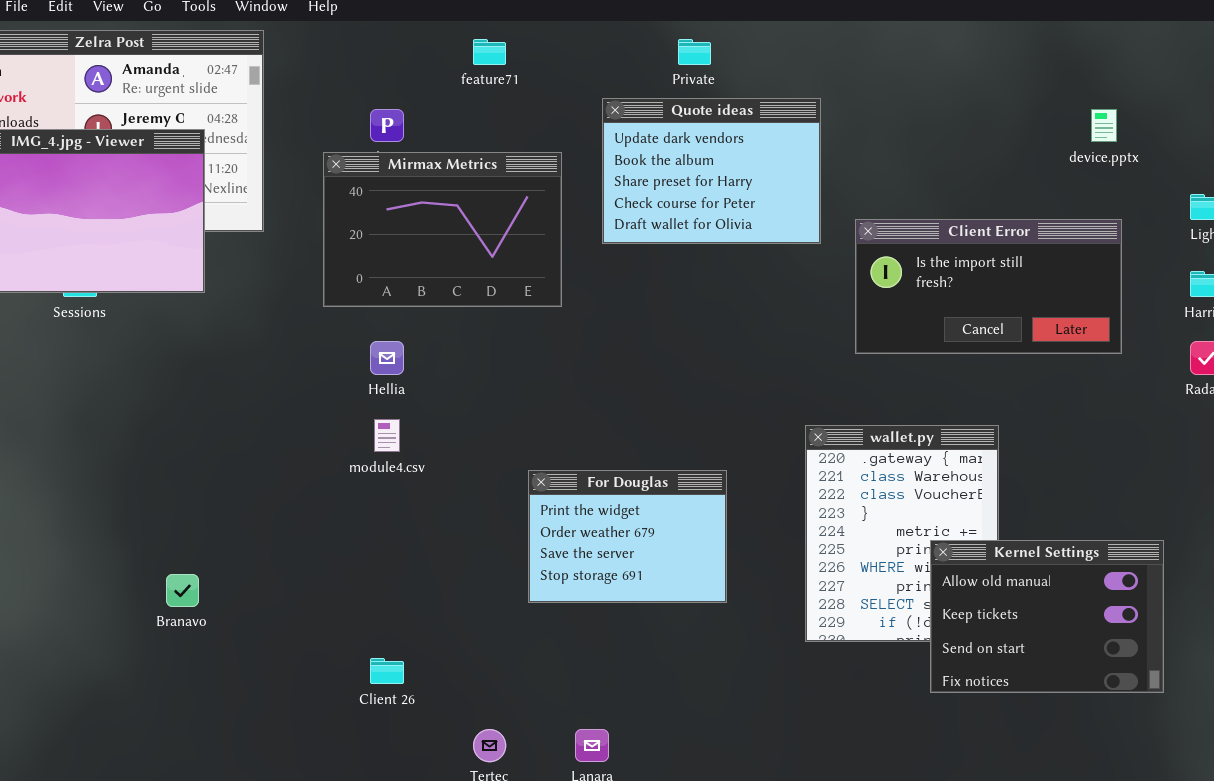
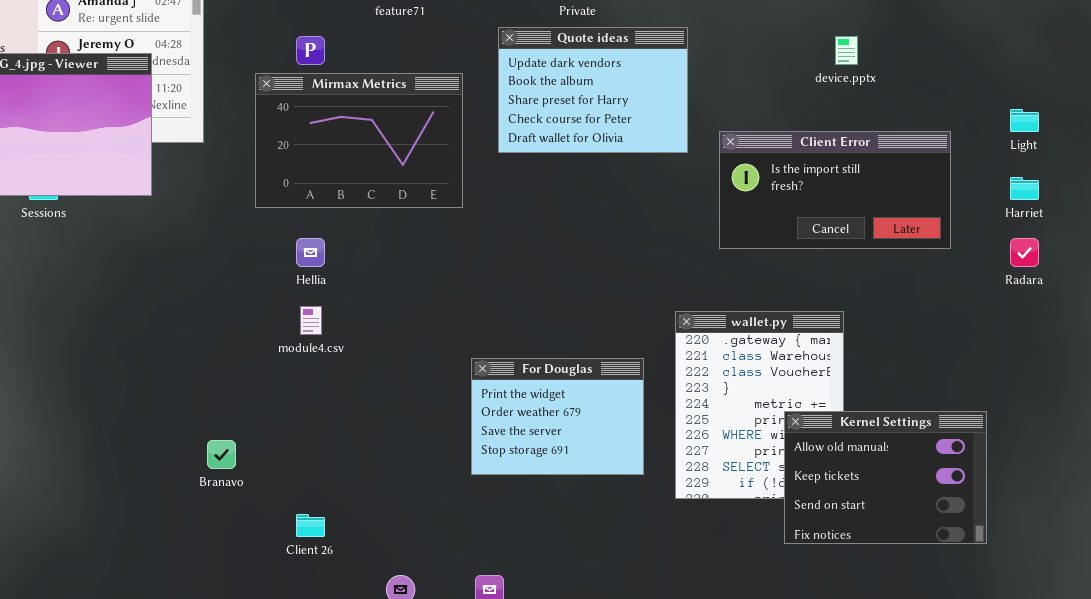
device.pptx: [1091,109,1117,142] -> [835,36,858,65], moved
For Douglas: [528,470,727,603] -> [471,358,644,475], moved
Branavo: [166,574,199,607] -> [207,440,236,469], moved

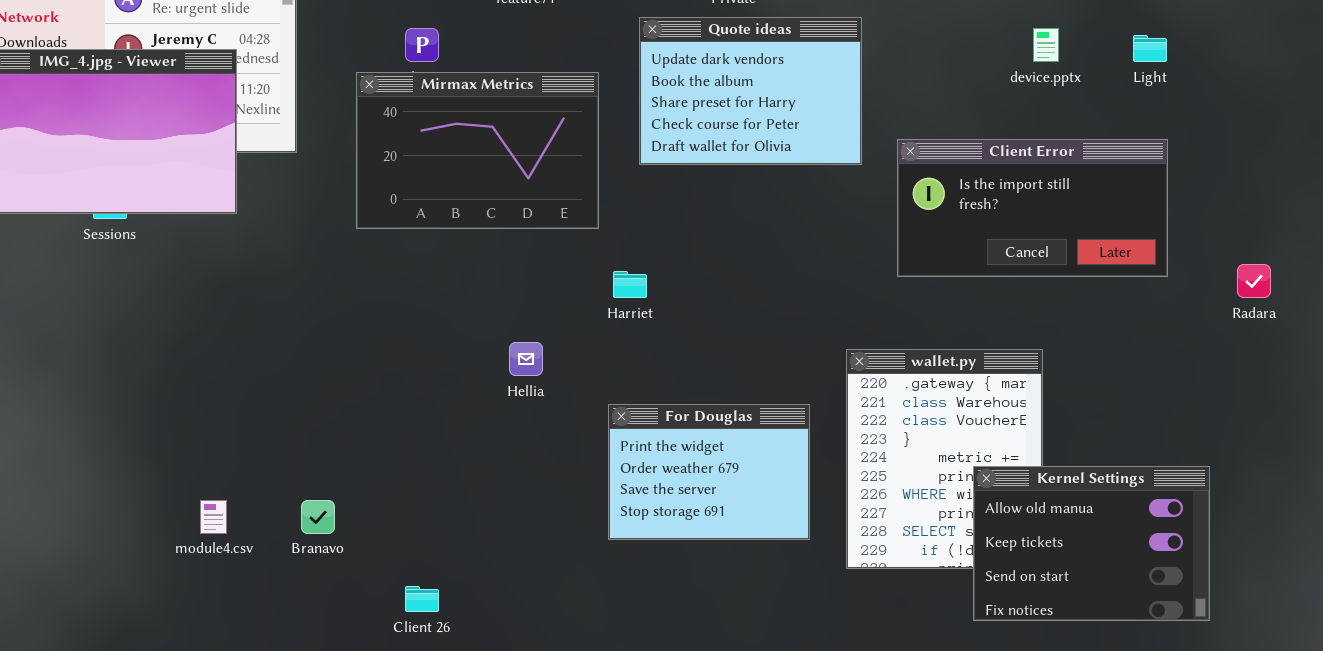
Light: [1010,109,1039,132] -> [1133,35,1167,62], moved
Harriet: [1010,177,1039,200] -> [613,271,647,298], moved
Hellia: [296,238,325,267] -> [509,342,543,376], moved
module4.csv: [300,306,322,335] -> [200,500,227,534], moved

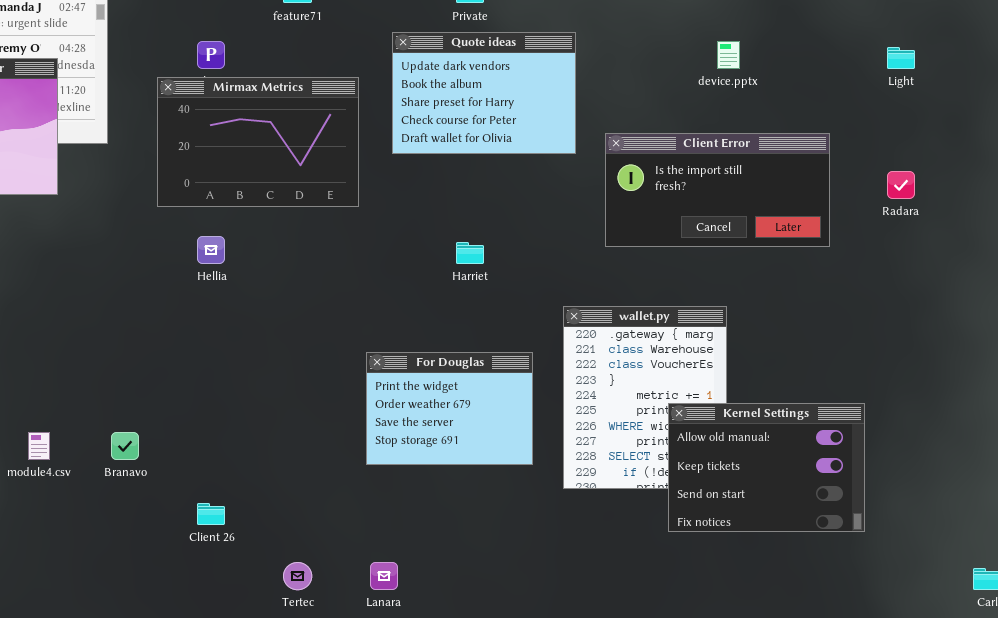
Light: [1133,35,1167,62] -> [887,47,915,69], moved
Radara: [1237,264,1271,298] -> [887,171,915,199], moved
Harriet: [613,271,647,298] -> [456,242,484,264], moved
Hellia: [509,342,543,376] -> [197,236,225,264], moved

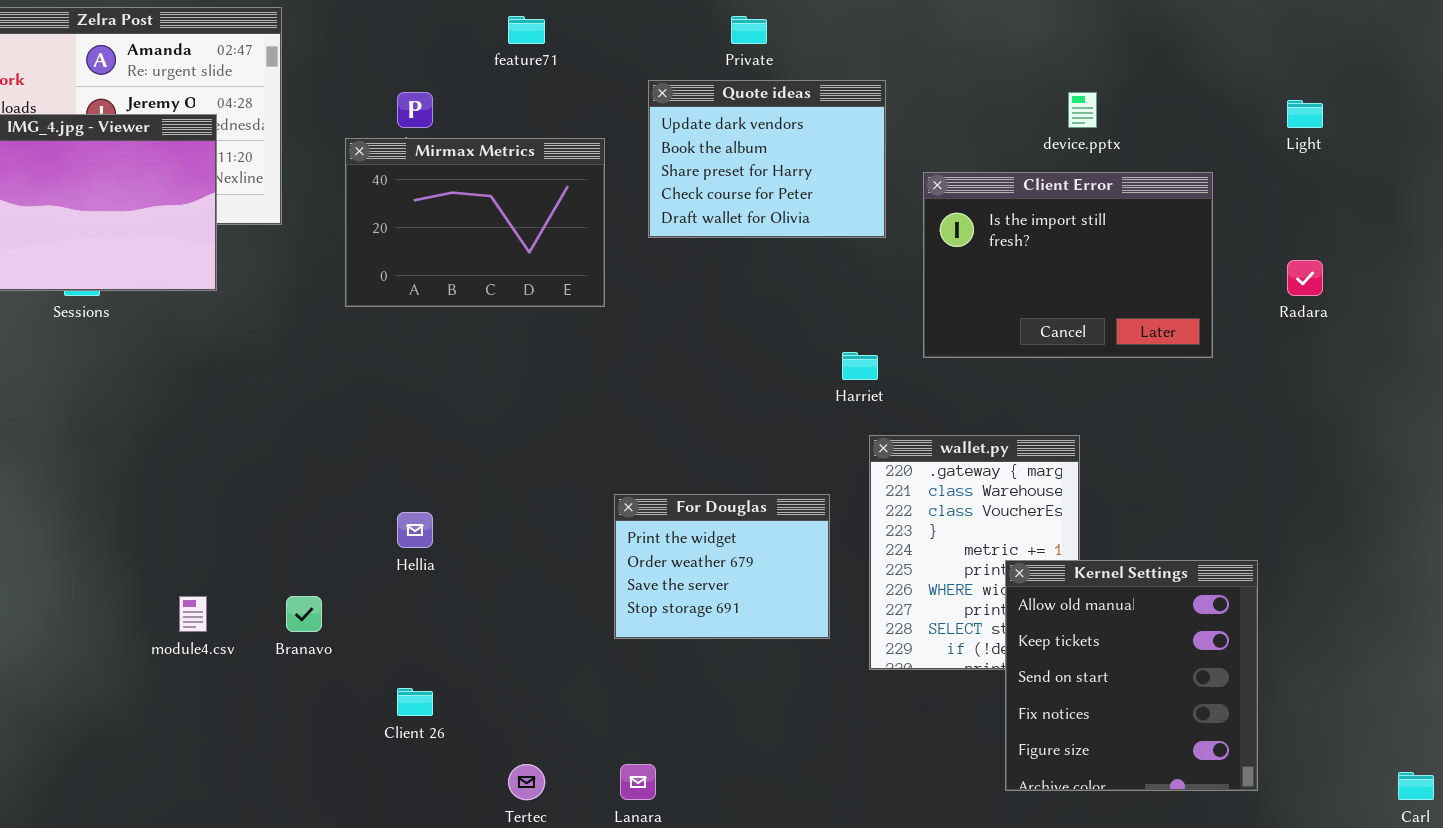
Client Error: [605,133,830,247] -> [923,172,1213,358], resized
Hellia: [197,236,225,264] -> [397,512,433,548], moved
Harriet: [456,242,484,264] -> [842,352,878,380], moved
Kernel Settings: [668,403,865,532] -> [1005,560,1258,791], resized

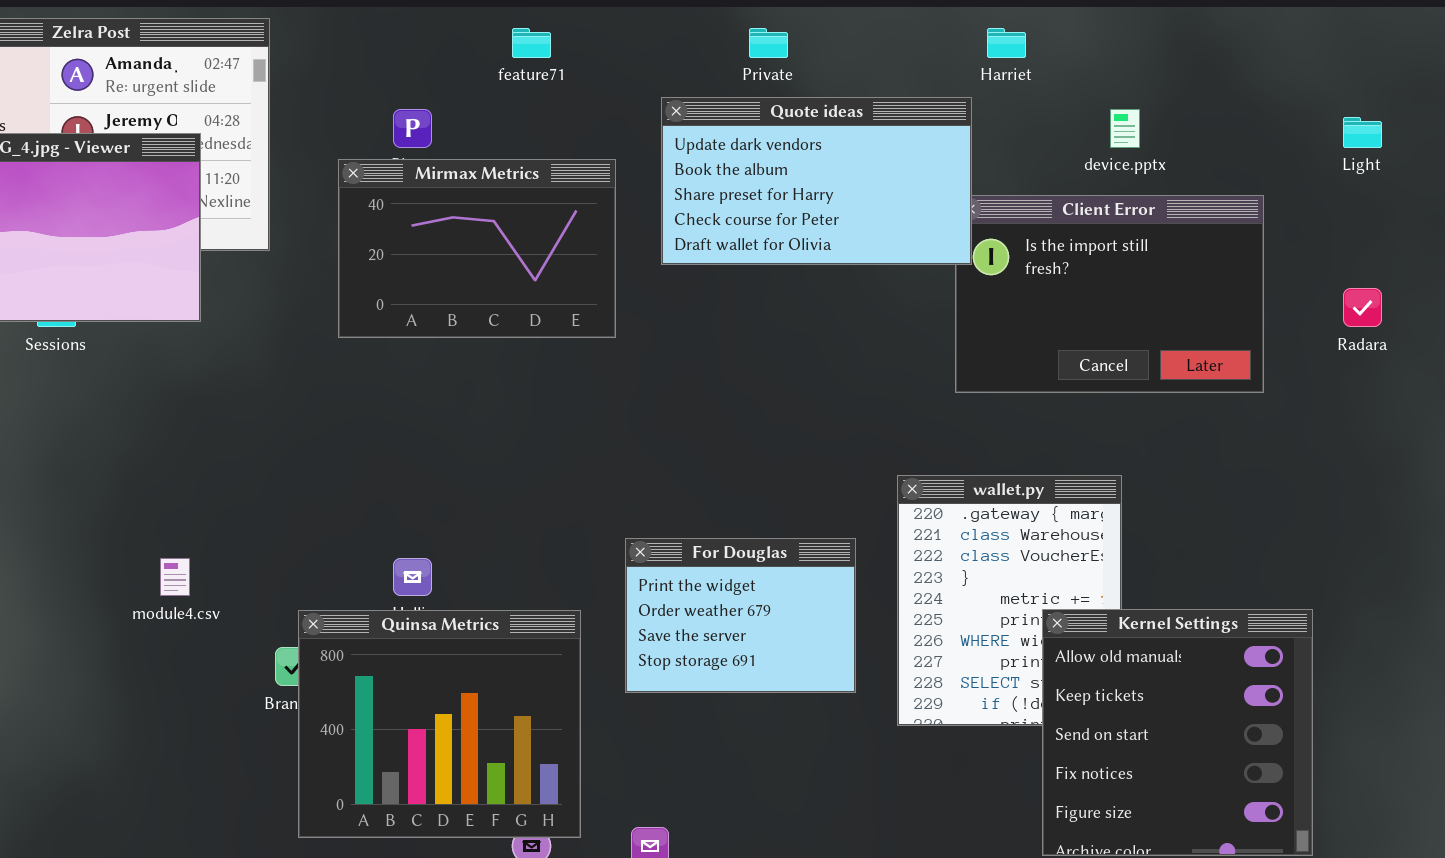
Quote ideas: [648,80,886,238] -> [661,97,972,265], resized
Harriet: [842,352,878,380] -> [987,28,1026,58], moved
Quinsa Metrics: none -> [298,610,581,838], opened
module4.csv: [179,596,207,632] -> [160,558,190,596], moved

